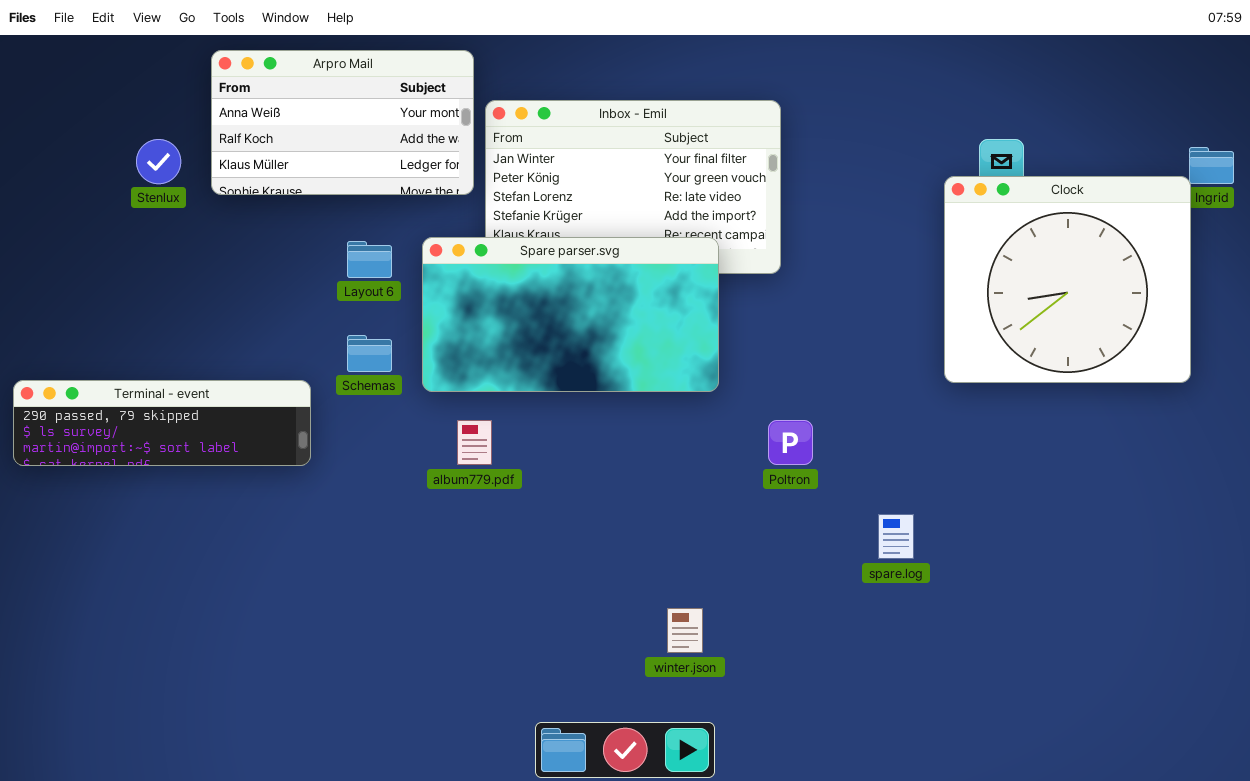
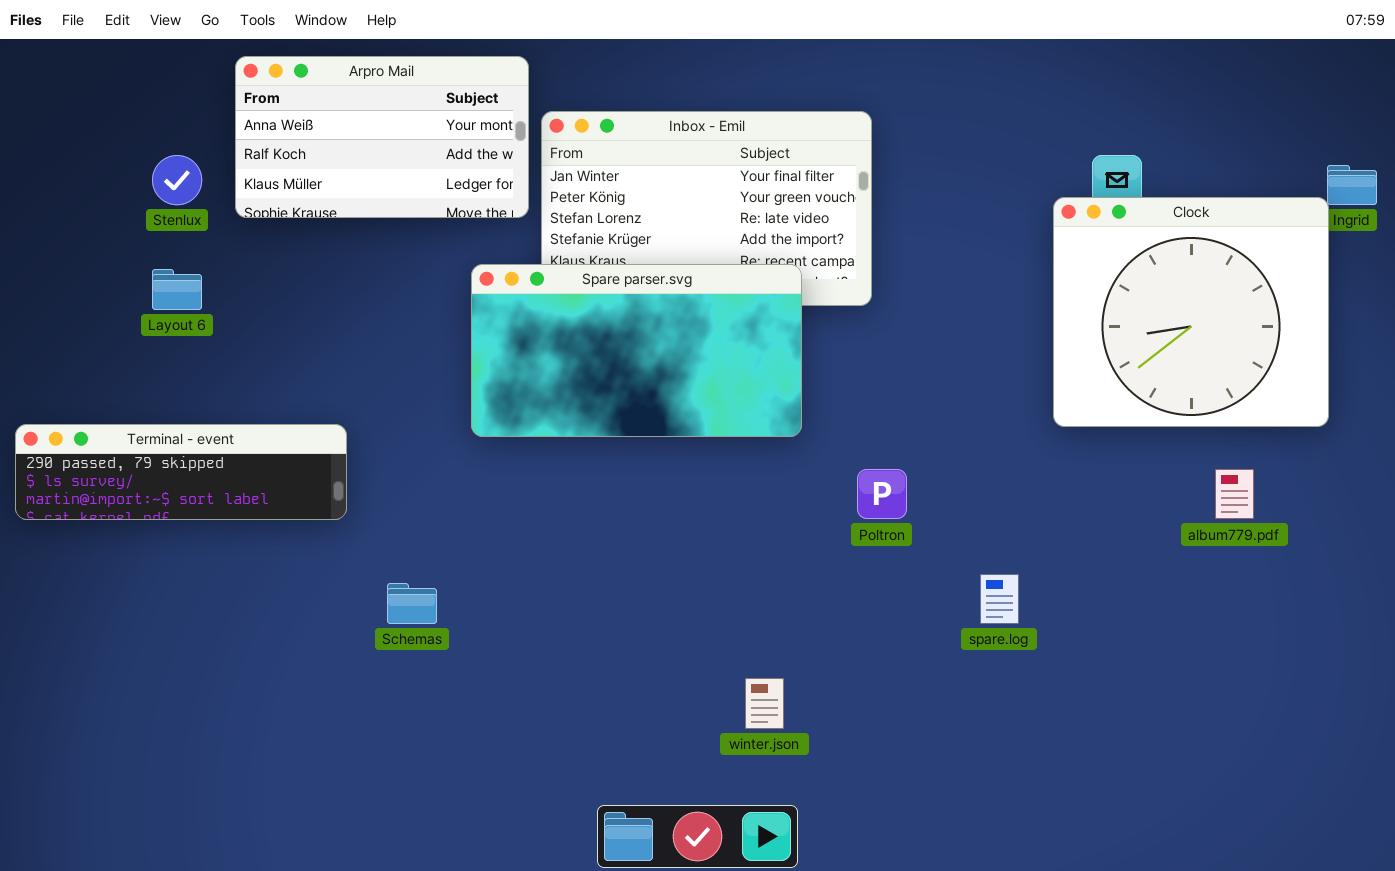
Layout 6: [347,241,392,278] -> [152,269,202,310], moved
Schemas: [347,335,392,372] -> [387,583,437,624], moved
album779.pdf: [457,420,492,465] -> [1215,469,1254,519], moved

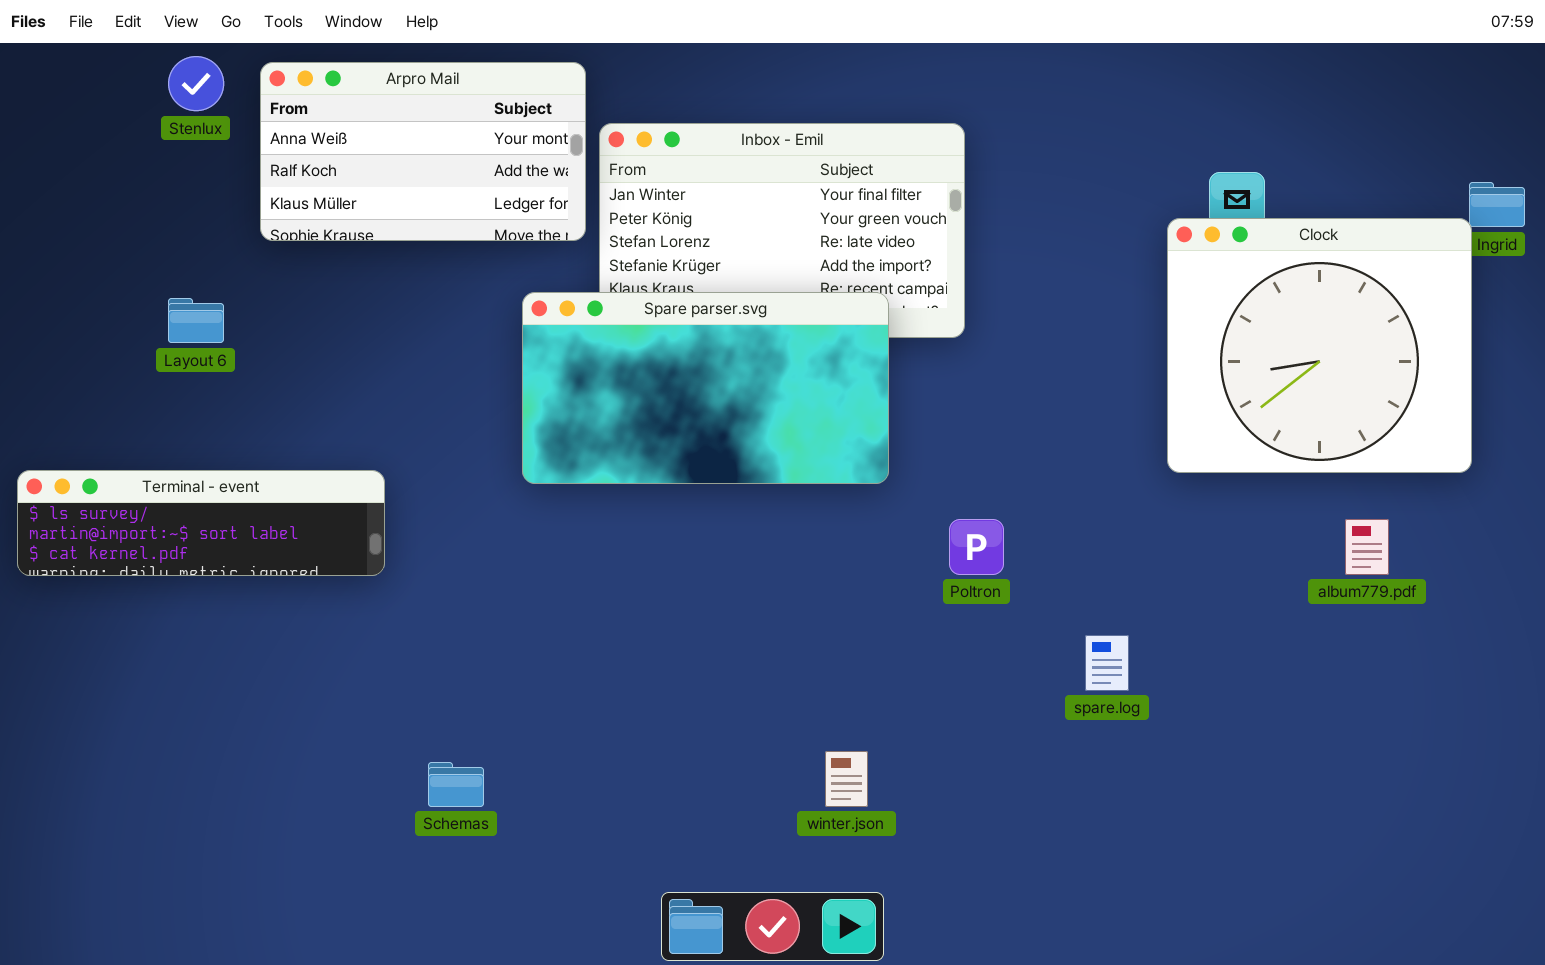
Stenlux: [152,155,202,205] -> [168,56,224,111], moved
Terminal - event: [15,424,347,520] -> [17,470,385,576], scrolled down 1 row
Schemas: [387,583,437,624] -> [428,762,484,807], moved

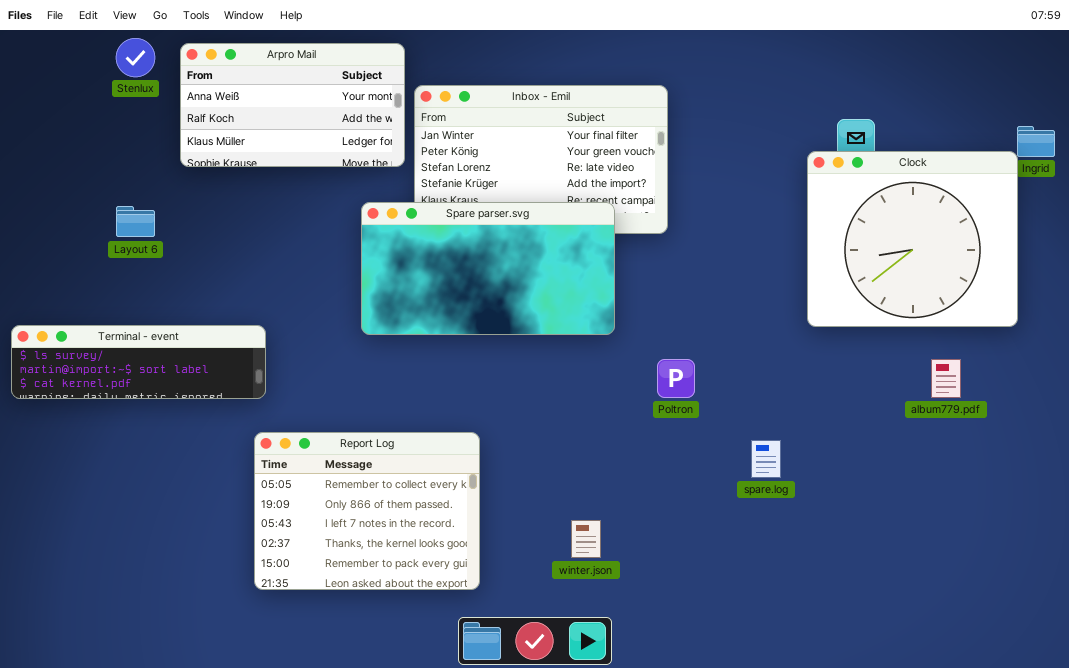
Report Log: none -> [254,432,480,590], opened

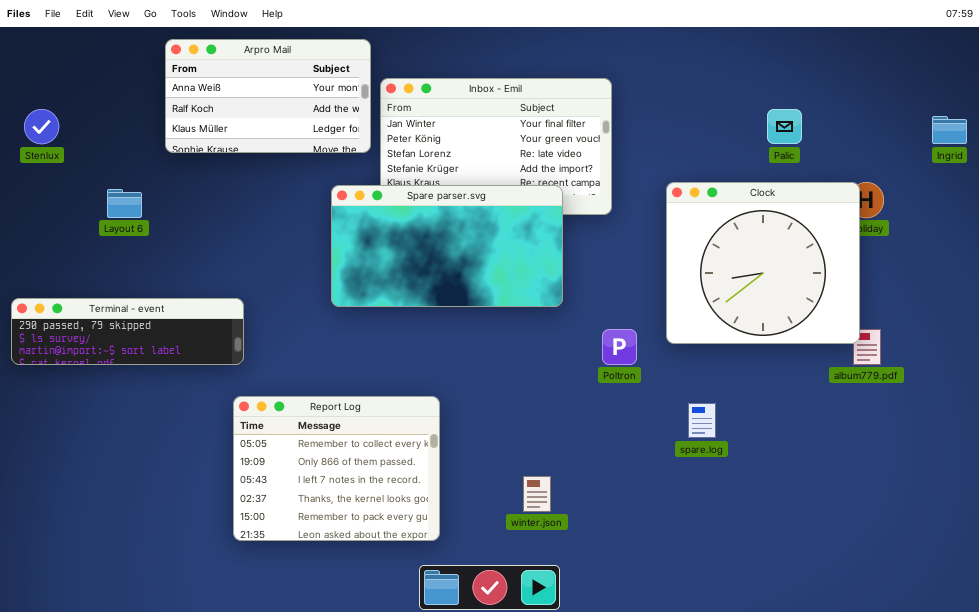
Stenlux: [116,38,155,77] -> [24,109,59,144], moved
Clock: [807,151,1018,327] -> [666,182,860,344], moved
Terminal - event: [11,325,266,399] -> [11,298,244,365], scrolled up 1 row

